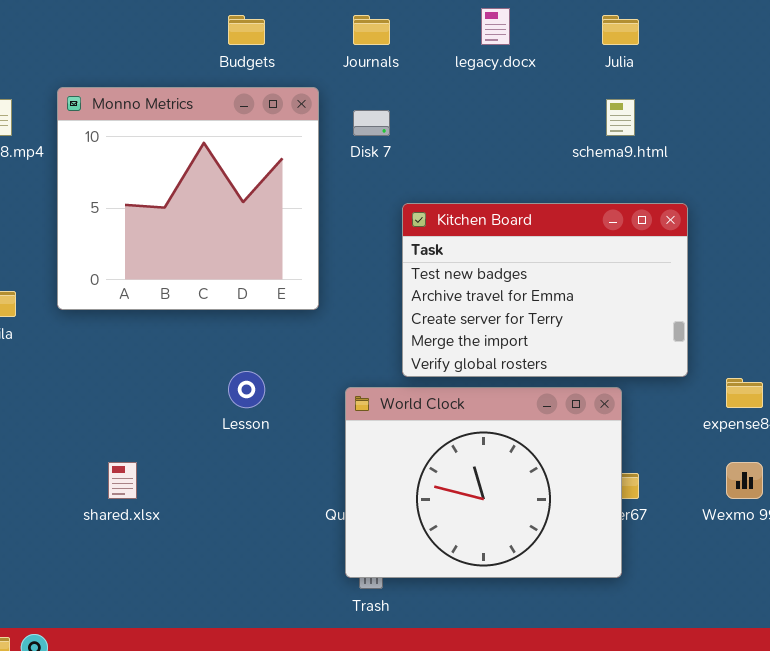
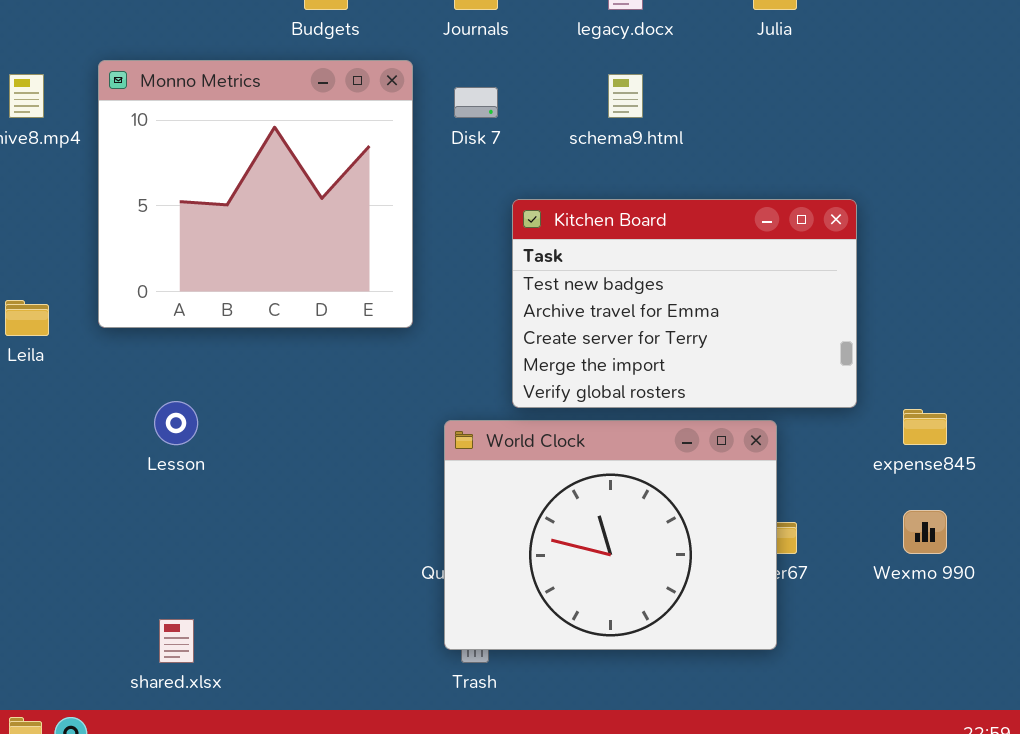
schema9.html: [606,99,635,136] -> [608,74,643,118], moved
Lesson: [228,371,265,408] -> [154,401,198,445], moved
shared.xlsx: [108,462,137,499] -> [159,619,194,663], moved

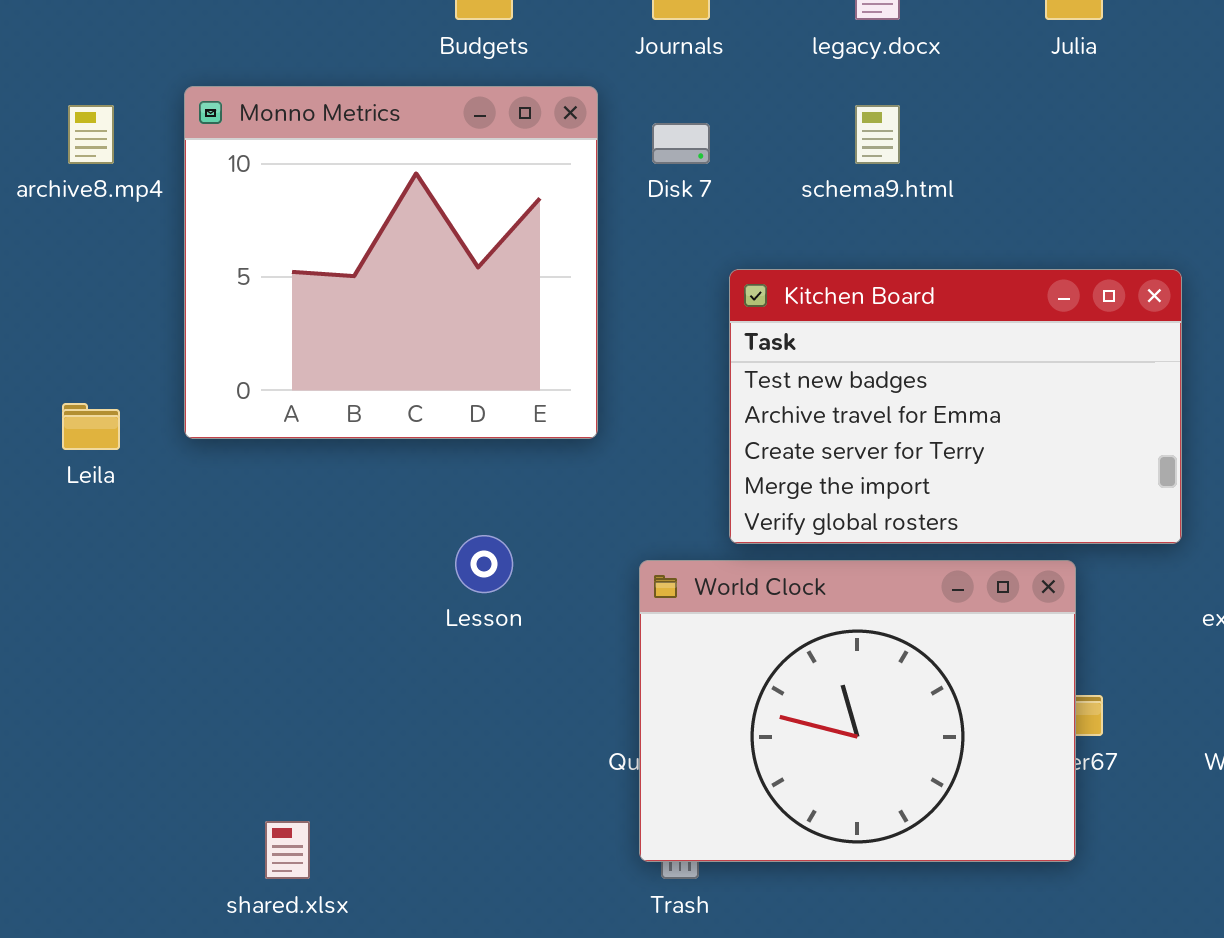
Lesson: [154,401,198,445] -> [455,535,513,593], moved

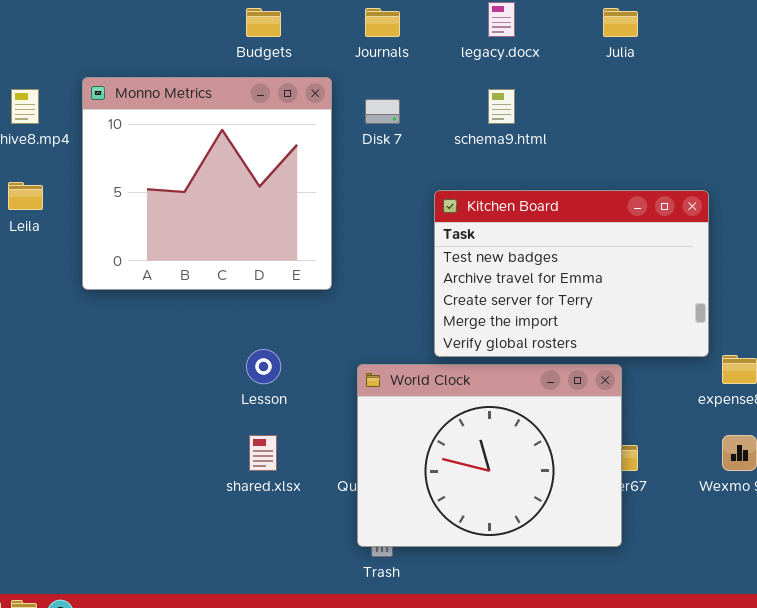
Kitchen Board: [729,269,1182,544] -> [434,190,709,357], moved
Leila: [62,403,120,450] -> [8,182,43,210], moved
shared.xlsx: [265,821,310,879] -> [249,435,277,471], moved

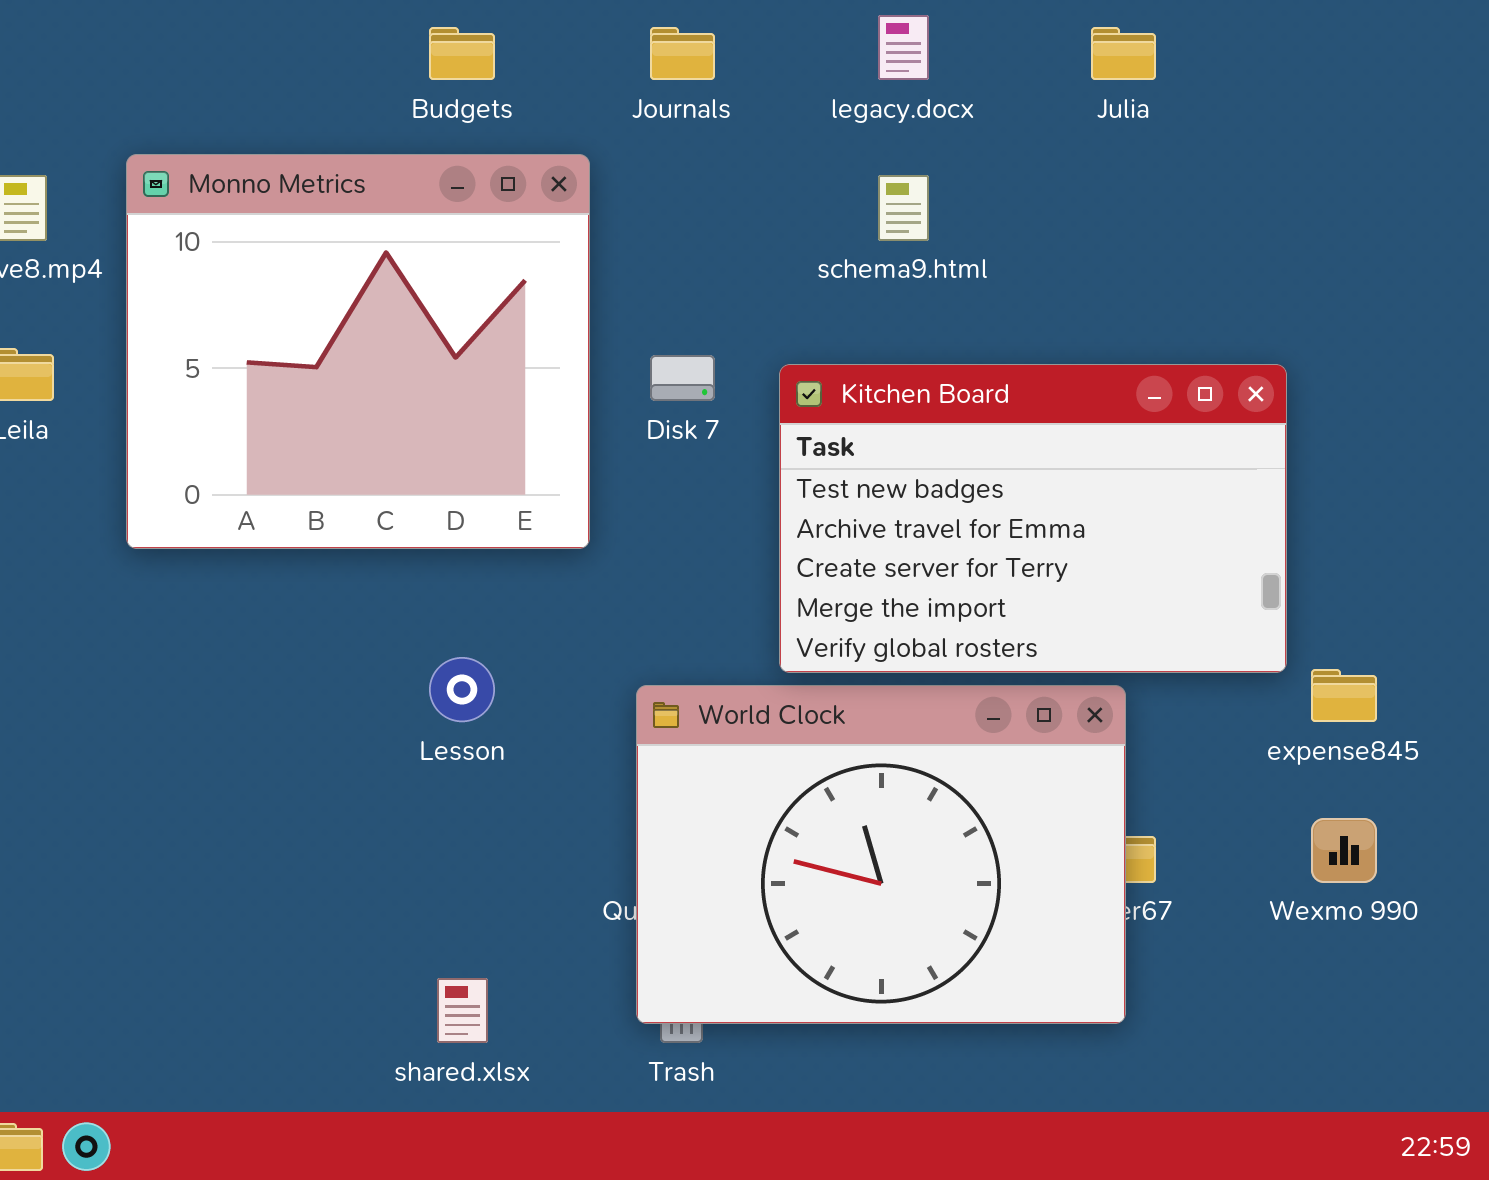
Disk 7: [365,99,400,124] -> [650,355,715,401], moved
shared.xlsx: [249,435,277,471] -> [437,978,488,1043], moved

